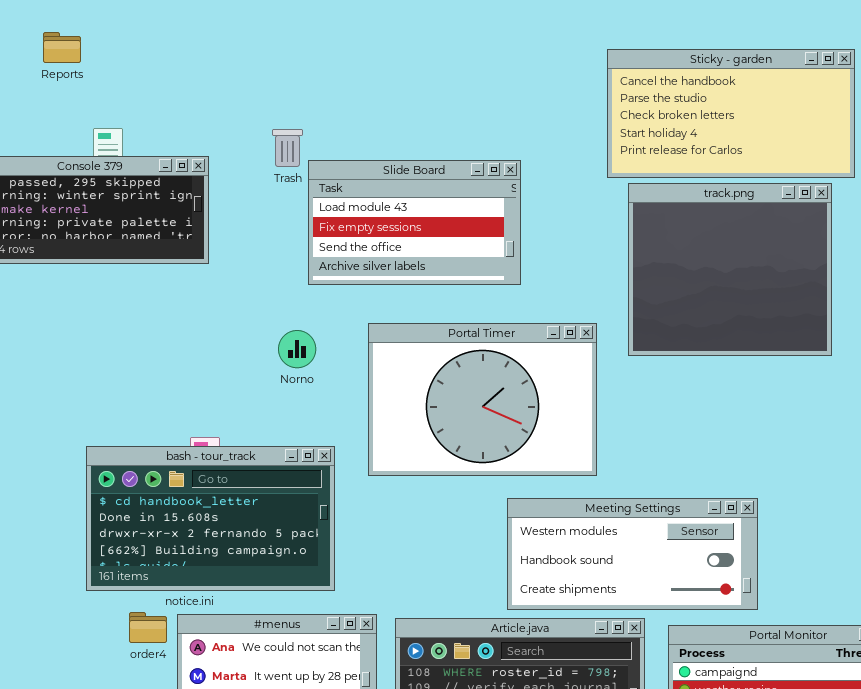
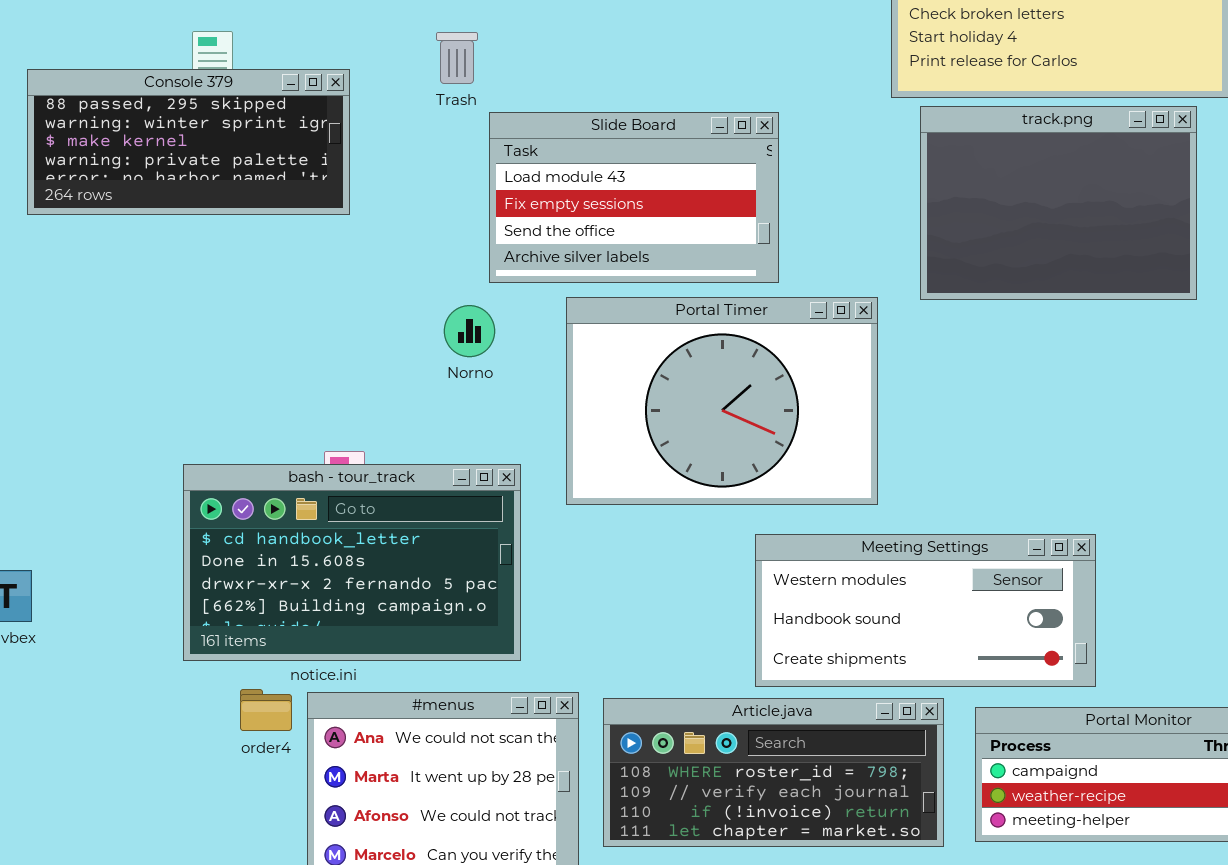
Slide Board: [308,160,521,285] -> [489,112,779,283], moved
track.png: [628,183,832,356] -> [920,106,1197,300], resized

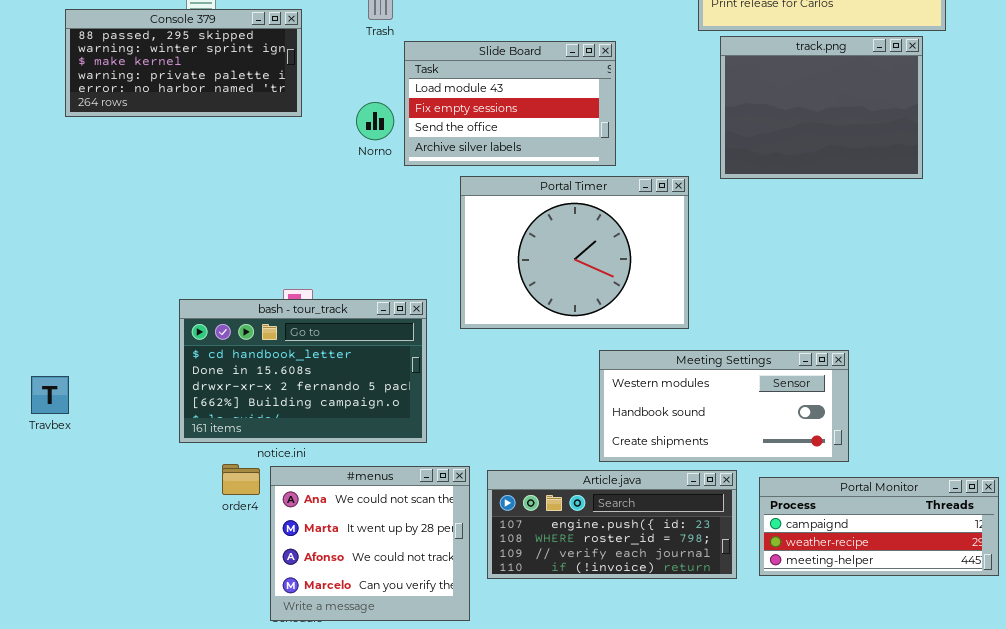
Norno: [444,305,495,357] -> [356,102,394,140], moved
Article.java: [603,698,944,847] -> [487,470,737,579], scrolled up 1 row

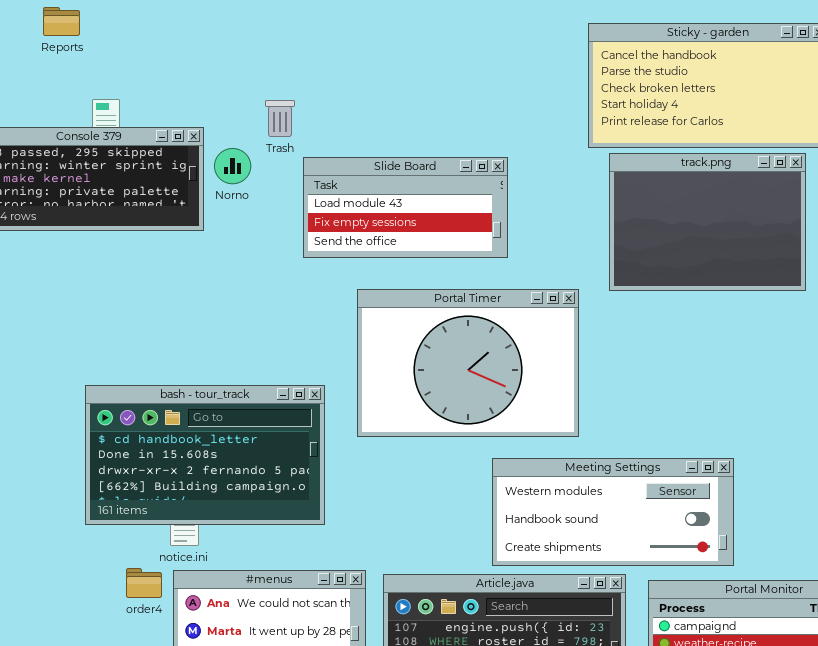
Slide Board: [404,41,616,166] -> [303,157,508,258], resized
Norno: [356,102,394,140] -> [214,148,251,184], moved
bash - tour_track: [179,299,427,443] -> [85,385,325,525], moved

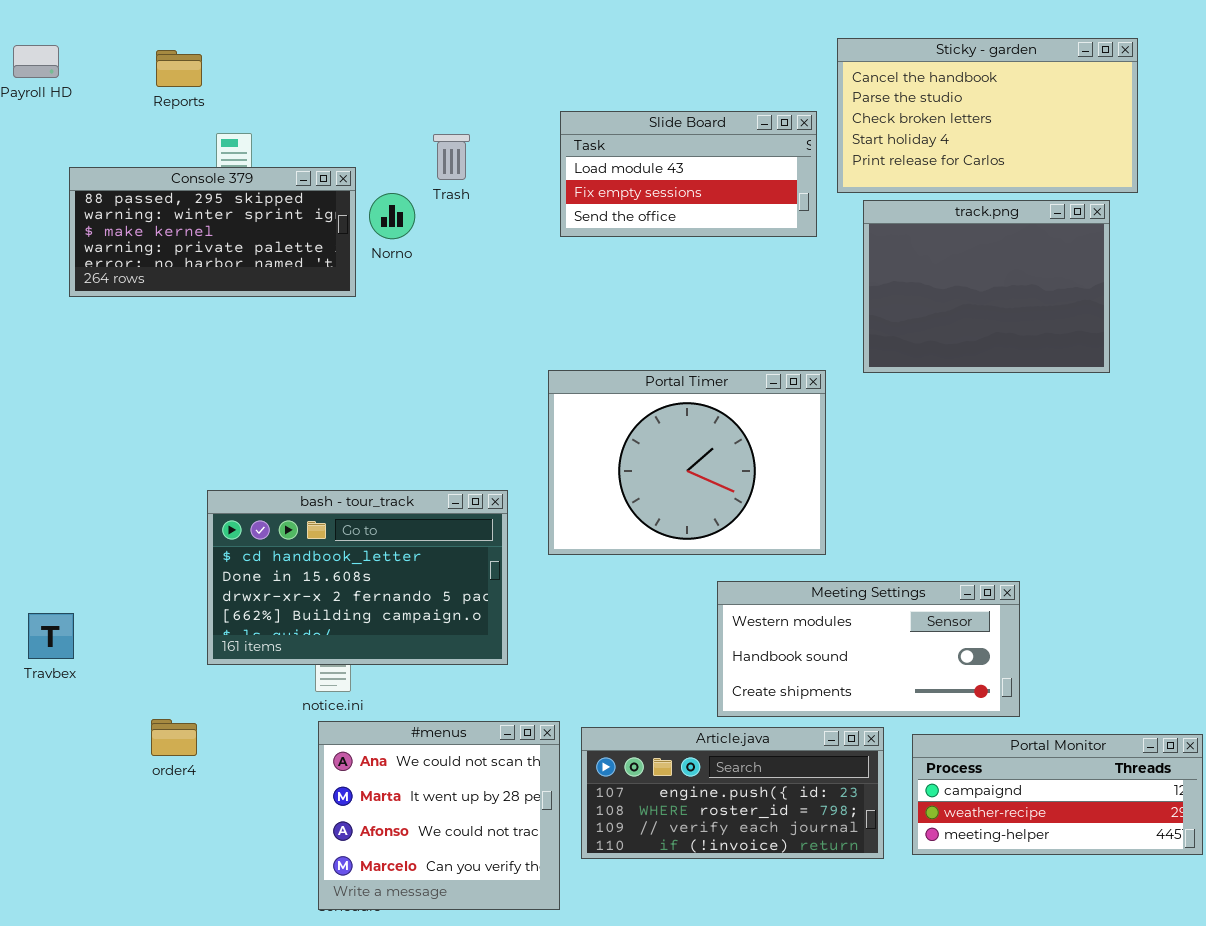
Reports: [43,7,80,36] -> [156,50,202,87], moved
Slide Board: [303,157,508,258] -> [560,111,817,237], moved
order4: [126,568,162,598] -> [151,719,197,756], moved

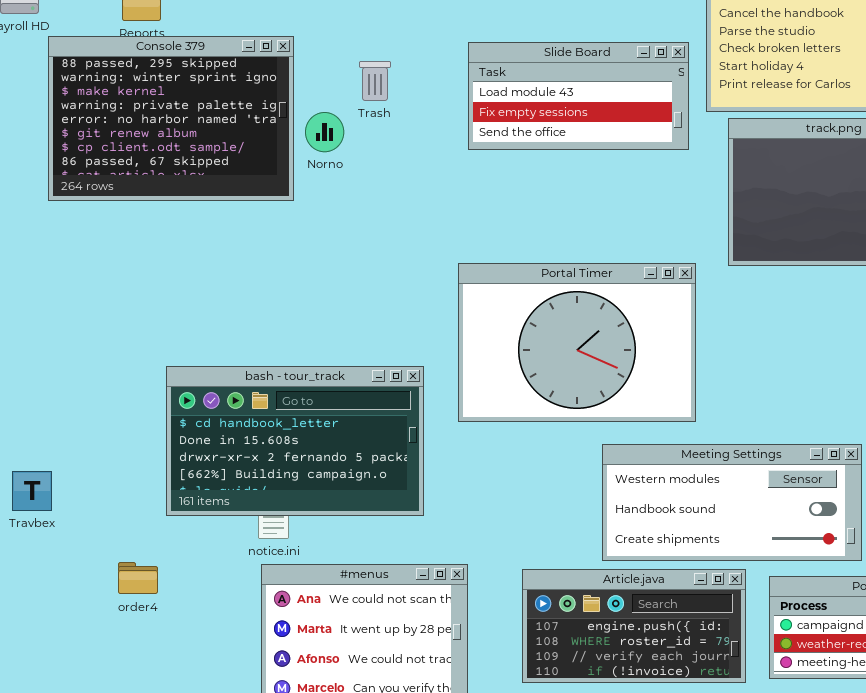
Console 379: [69,167,356,297] -> [48,36,294,201], resized
Article.java: [581,727,884,859] -> [522,569,746,683], resized

